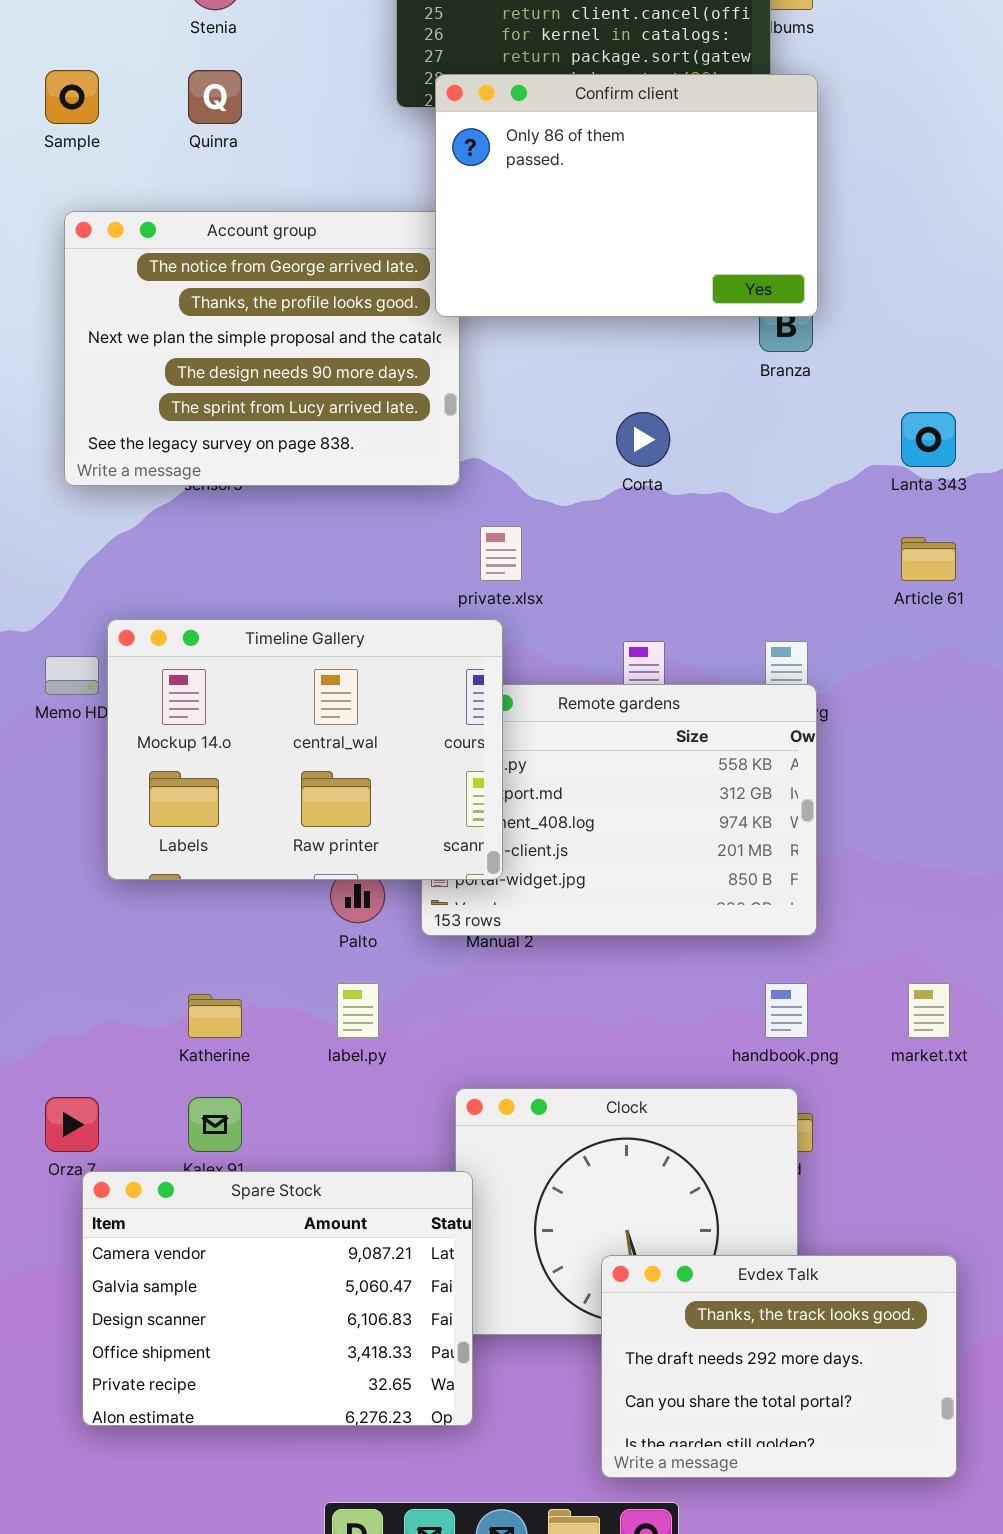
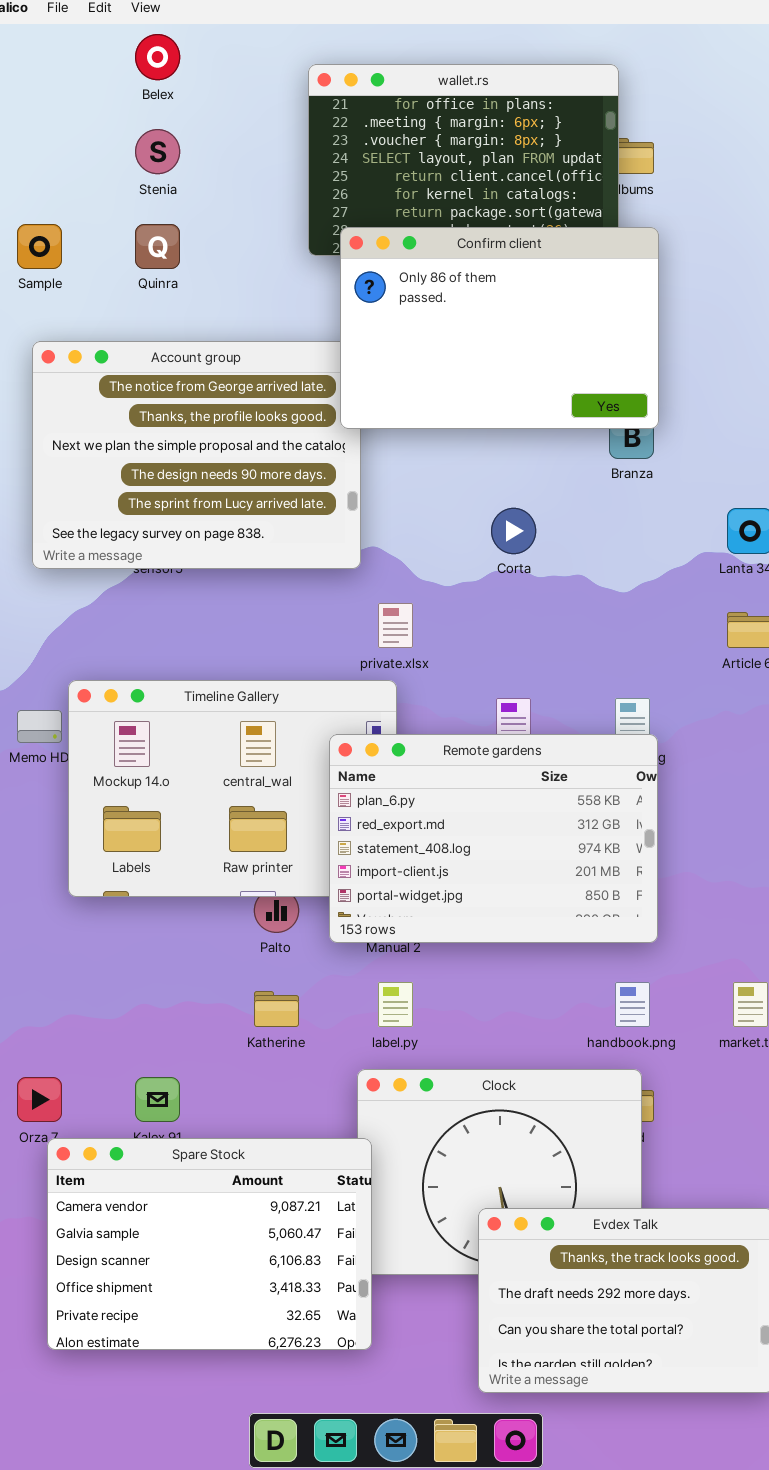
Remote gardens: [421,684,817,936] -> [329,734,658,943], raised
label.py: [337,983,379,1038] -> [378,982,413,1027], moved
Katherine: [188,994,242,1038] -> [254,991,299,1027], moved

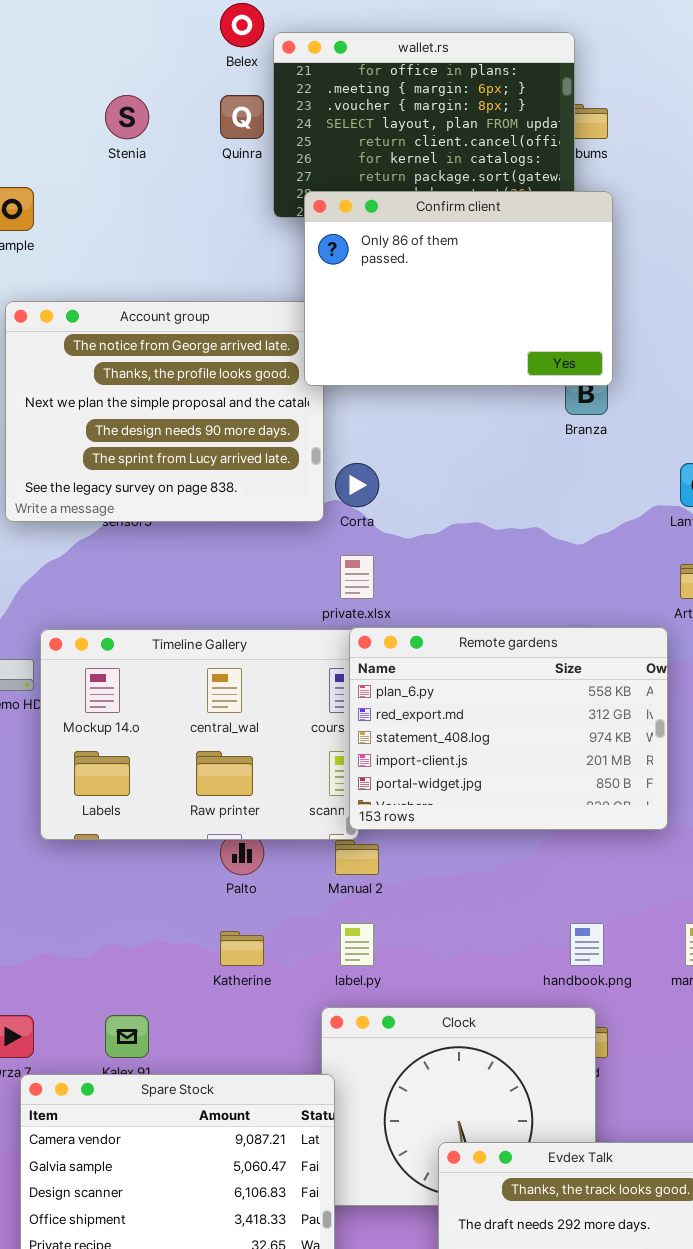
Belex: [135,34,180,80] -> [220,3,264,47], moved
Quinra: [135,224,180,269] -> [220,95,264,139], moved
Corta: [491,508,536,554] -> [335,463,379,507], moved
Remote gardens: [329,734,658,943] -> [349,627,668,830], moved

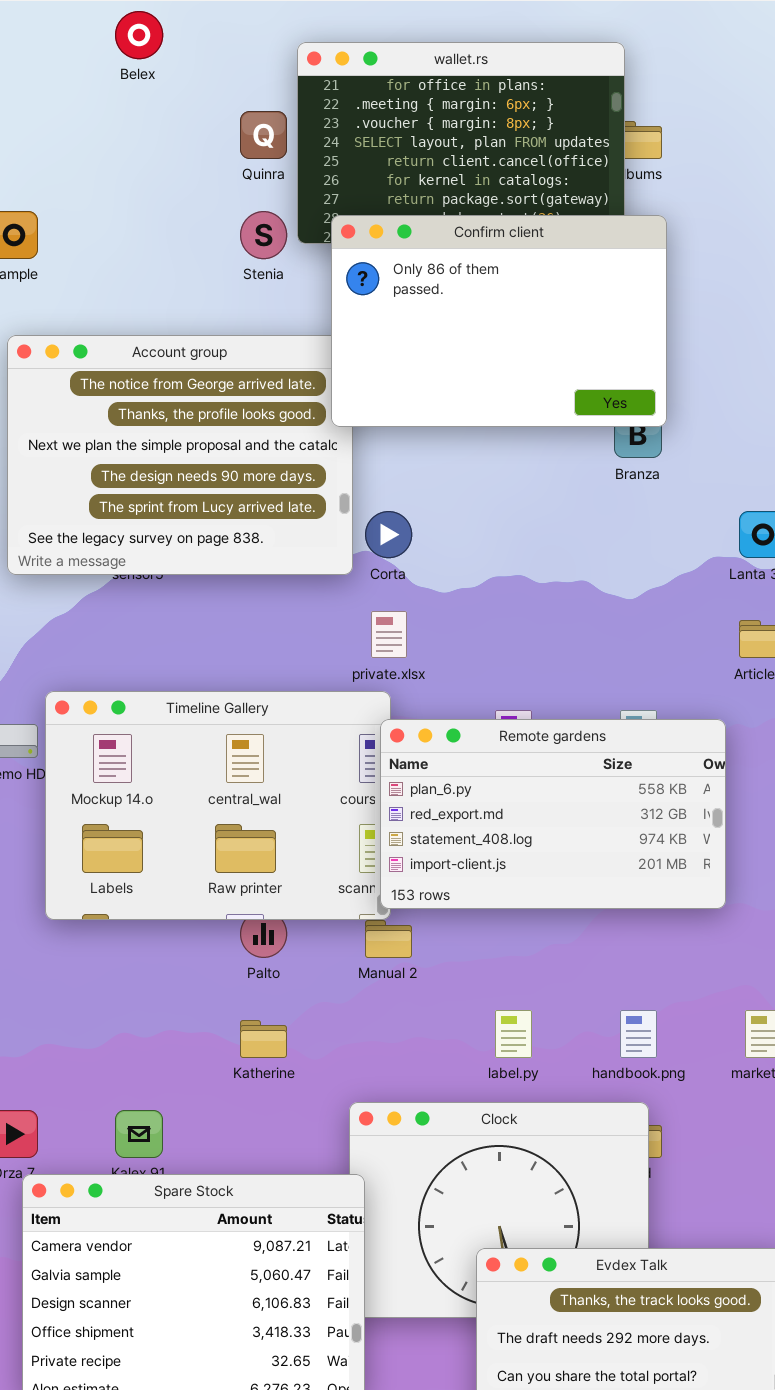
Belex: [220,3,264,47] -> [115,11,163,59], moved
Stenia: [105,95,149,139] -> [240,211,287,259], moved
Remote gardens: [349,627,668,830] -> [380,719,726,909], resized
label.py: [340,923,374,966] -> [495,1010,532,1058], moved

